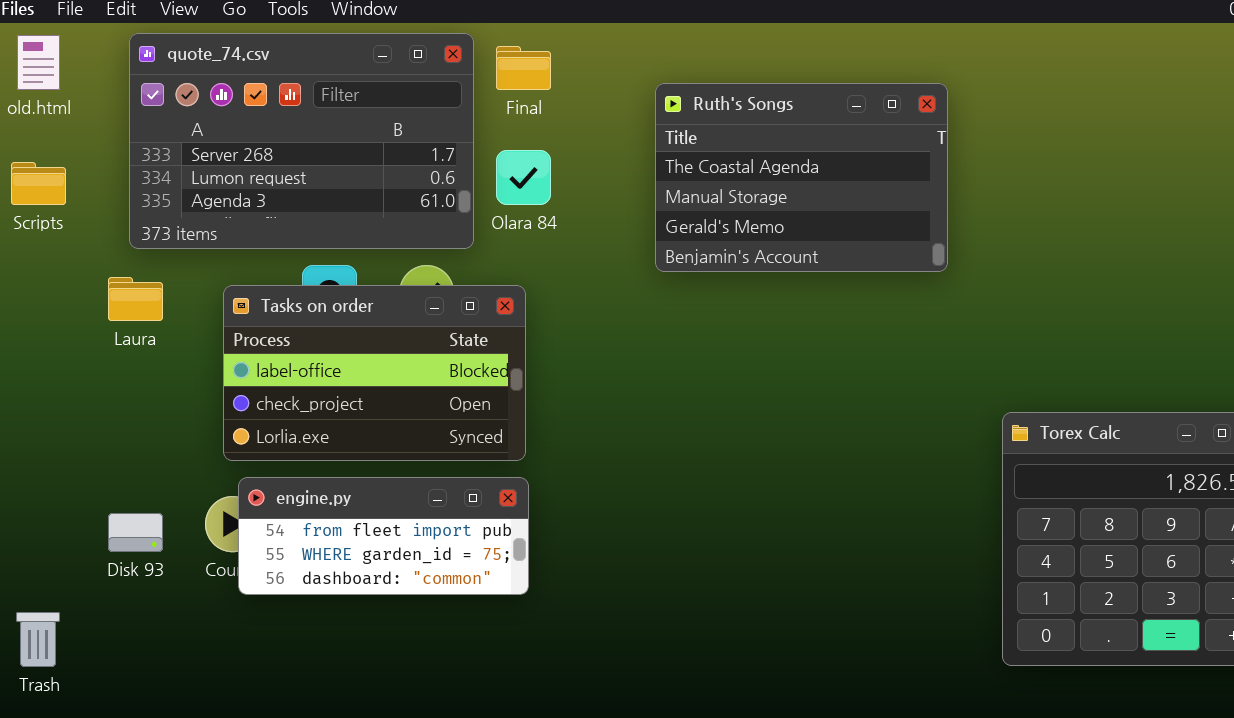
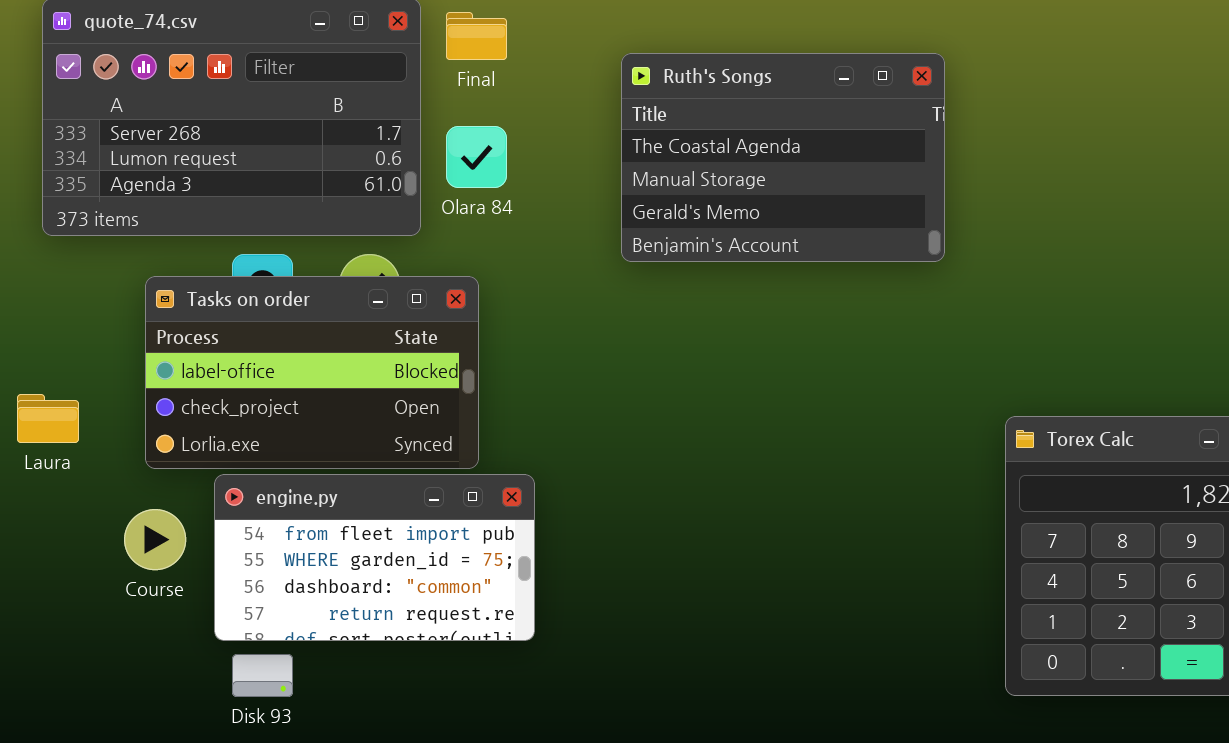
Laura: [108,277,163,321] -> [17,394,79,443], moved
engine.py: [238,477,529,595] -> [214,474,535,641], moved, resized
Disk 93: [108,513,163,552] -> [232,654,293,697], moved

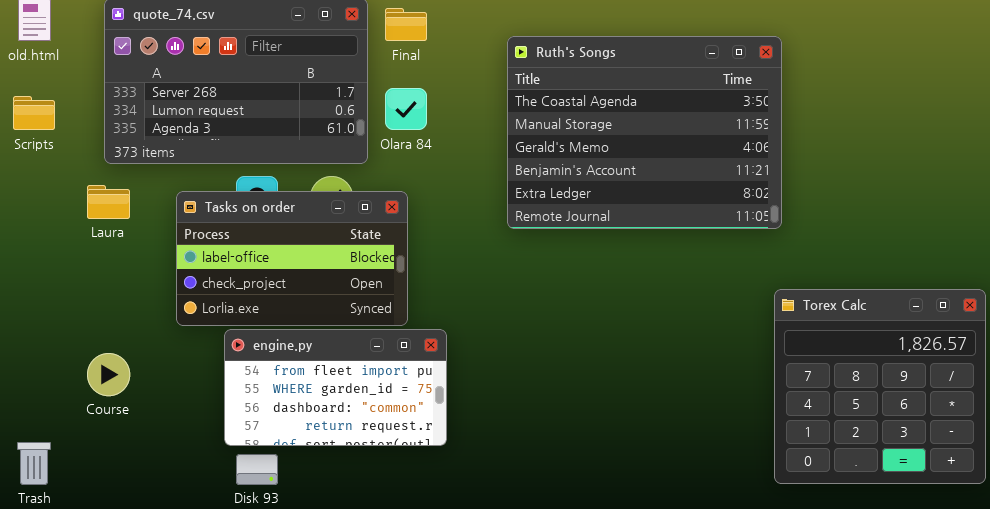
Ruth's Songs: [621,53,945,262] -> [507,36,782,229], resized
Laura: [17,394,79,443] -> [87,185,130,219], moved
Course: [124,509,186,570] -> [87,353,130,396], moved

